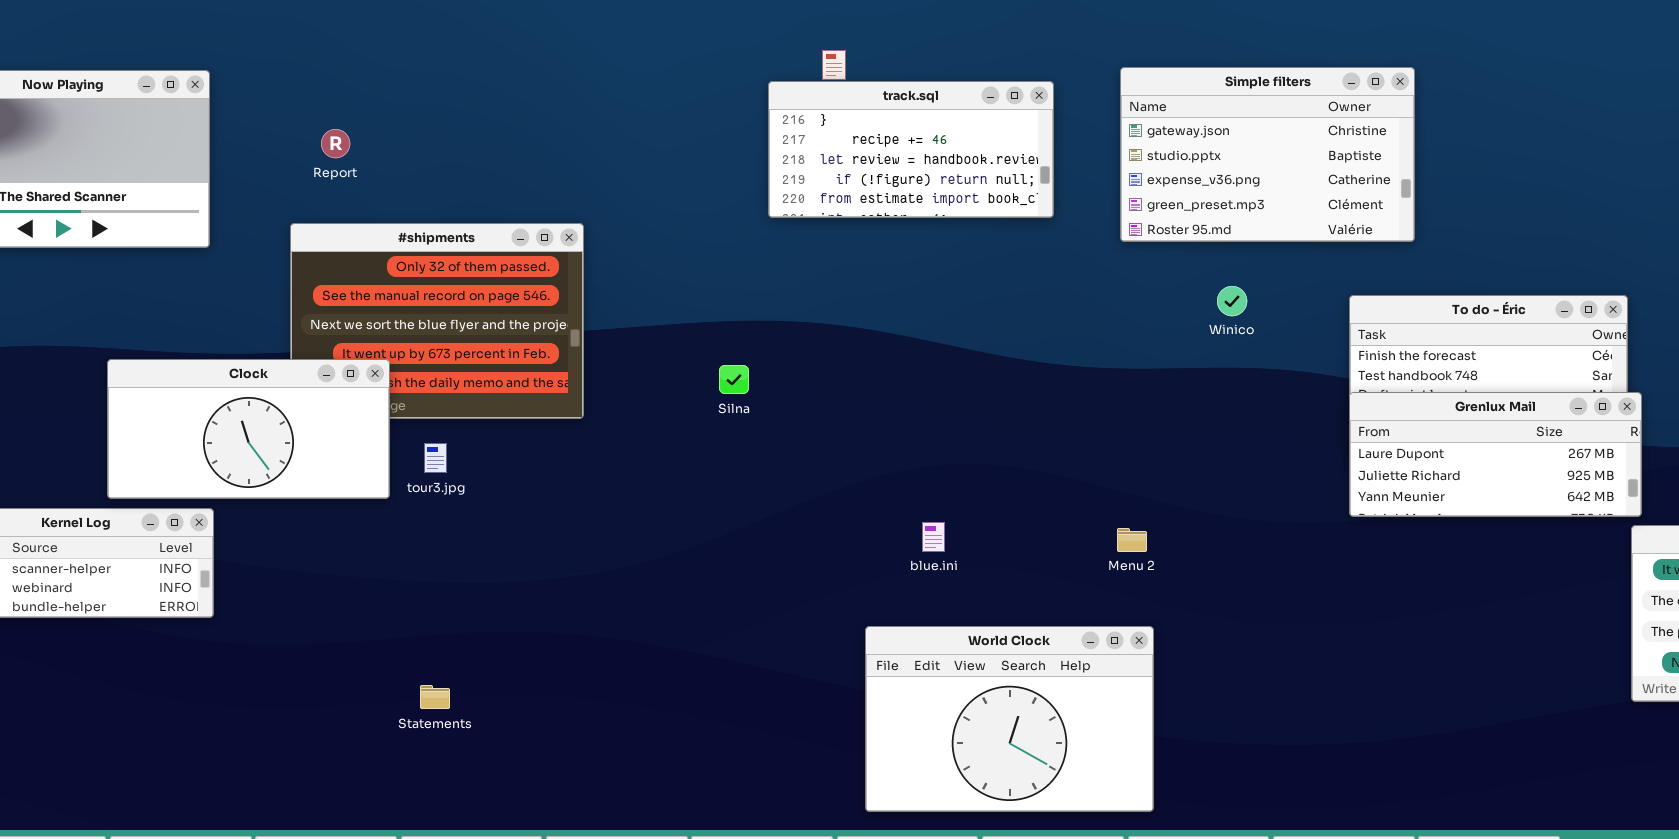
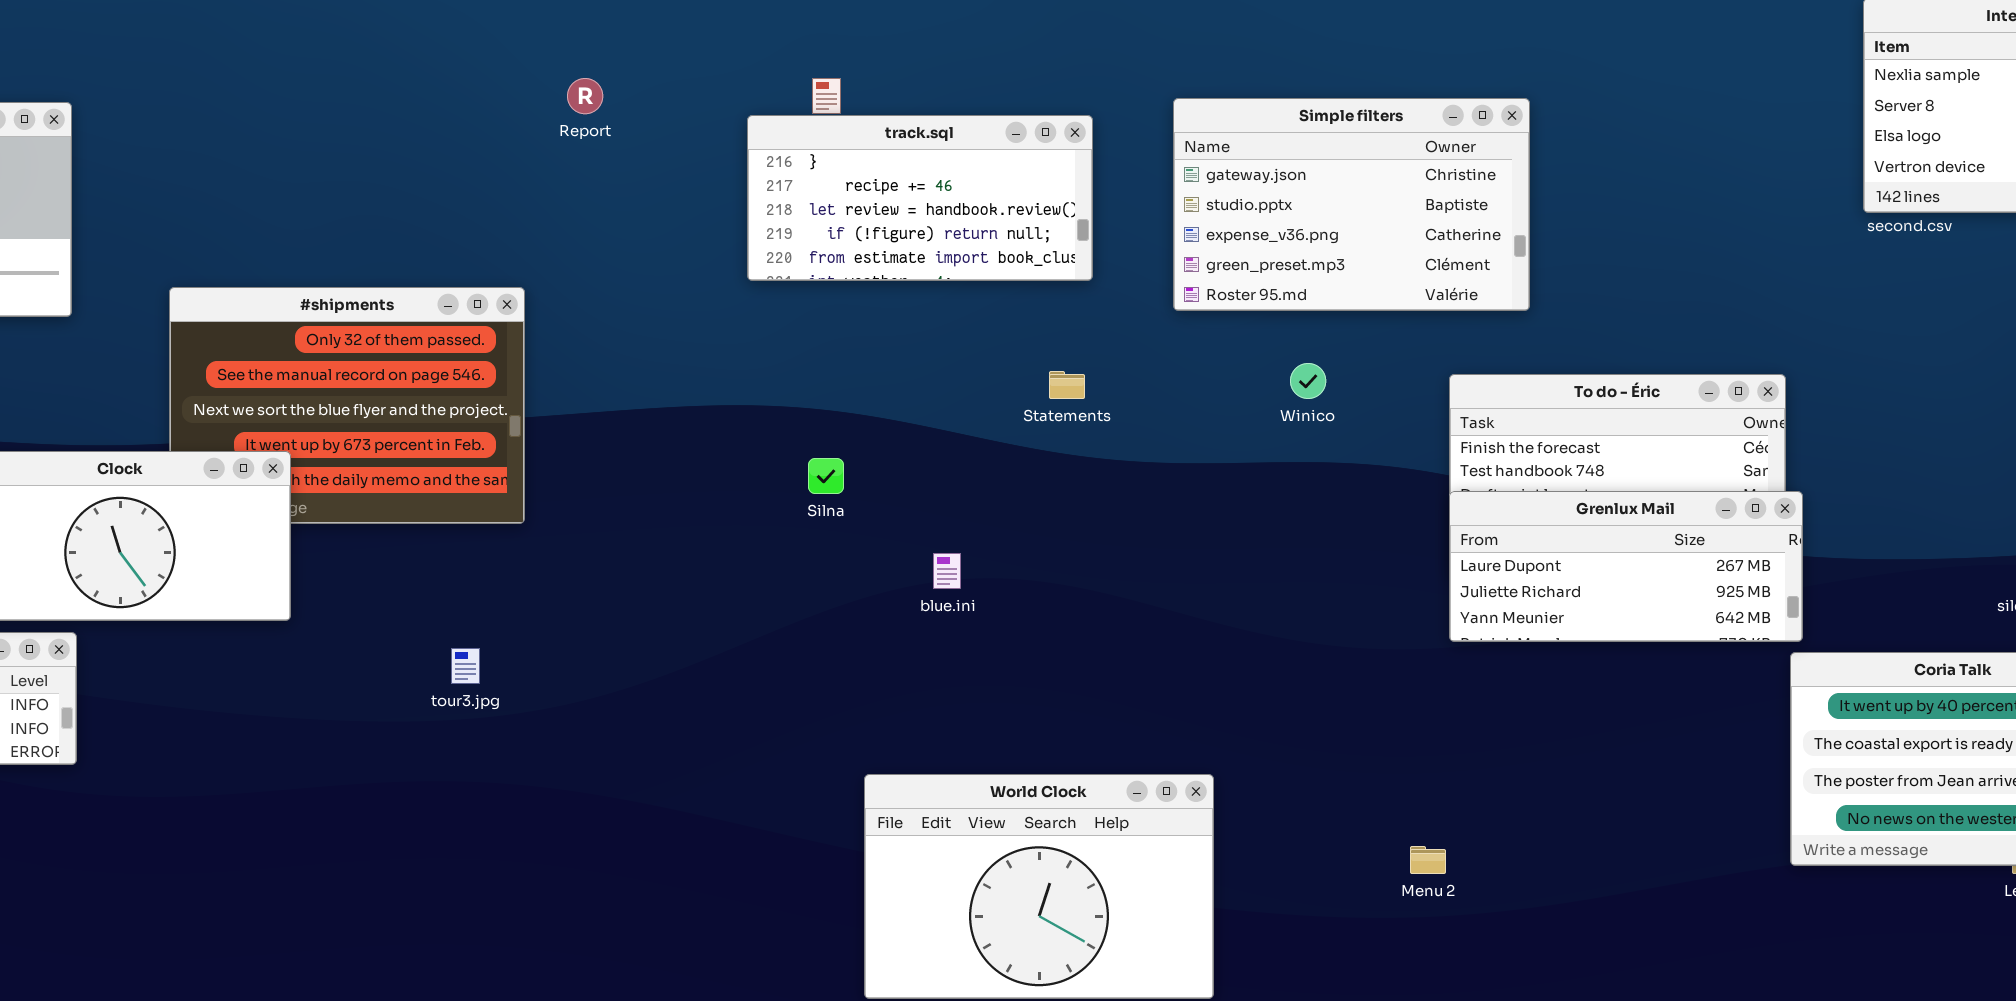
Report: [321,129,350,158] -> [567,78,603,114], moved
Silna: [719,365,749,394] -> [808,458,844,494], moved
tour3.jpg: [424,443,447,473] -> [451,648,480,684], moved
blue.ini: [922,522,945,552] -> [933,553,961,589], moved
Menu 2: [1117,528,1147,552] -> [1410,846,1446,874], moved
Statements: [420,685,450,709] -> [1049,371,1085,399], moved

